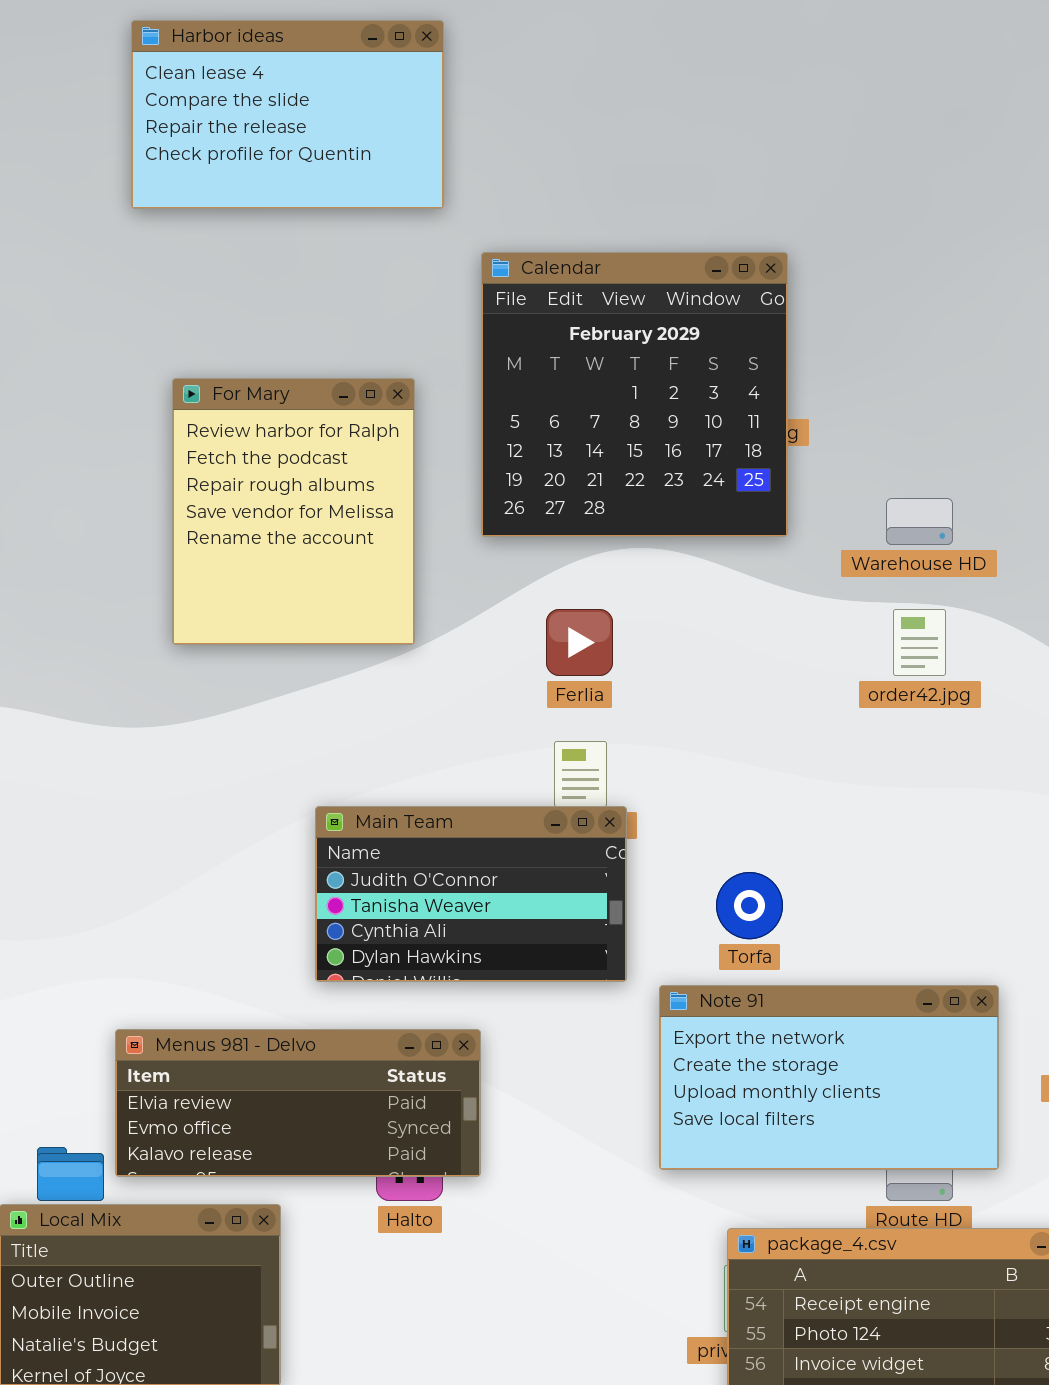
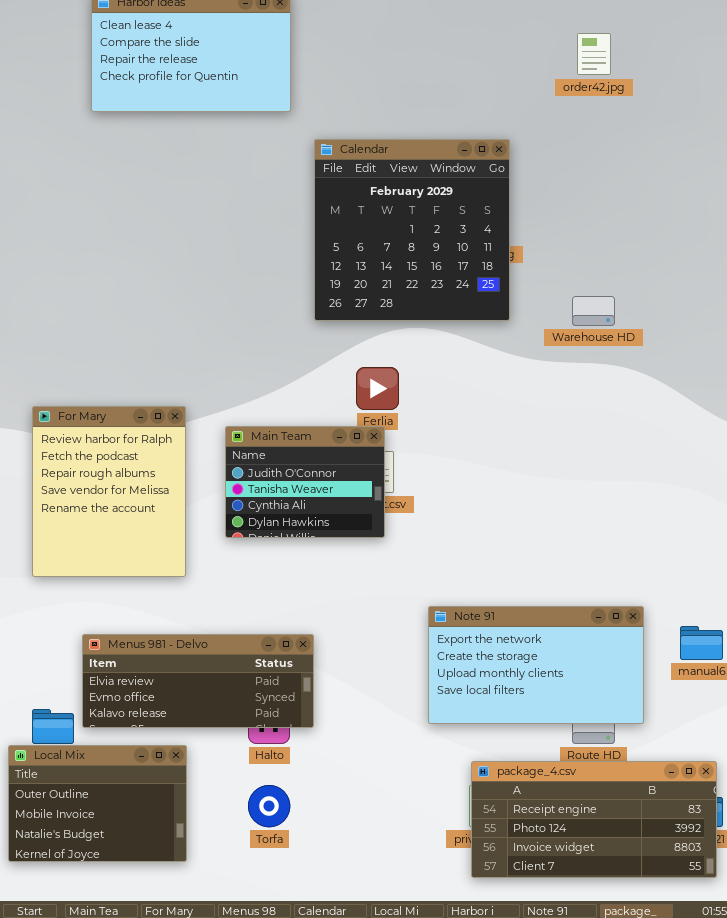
For Mary: [172,378,415,645] -> [32,406,186,577], moved
order42.jpg: [893,609,946,676] -> [577,33,611,75], moved
Main Team: [315,806,627,982] -> [225,426,385,538], moved, resized
Torfa: [716,872,783,939] -> [248,785,290,827], moved

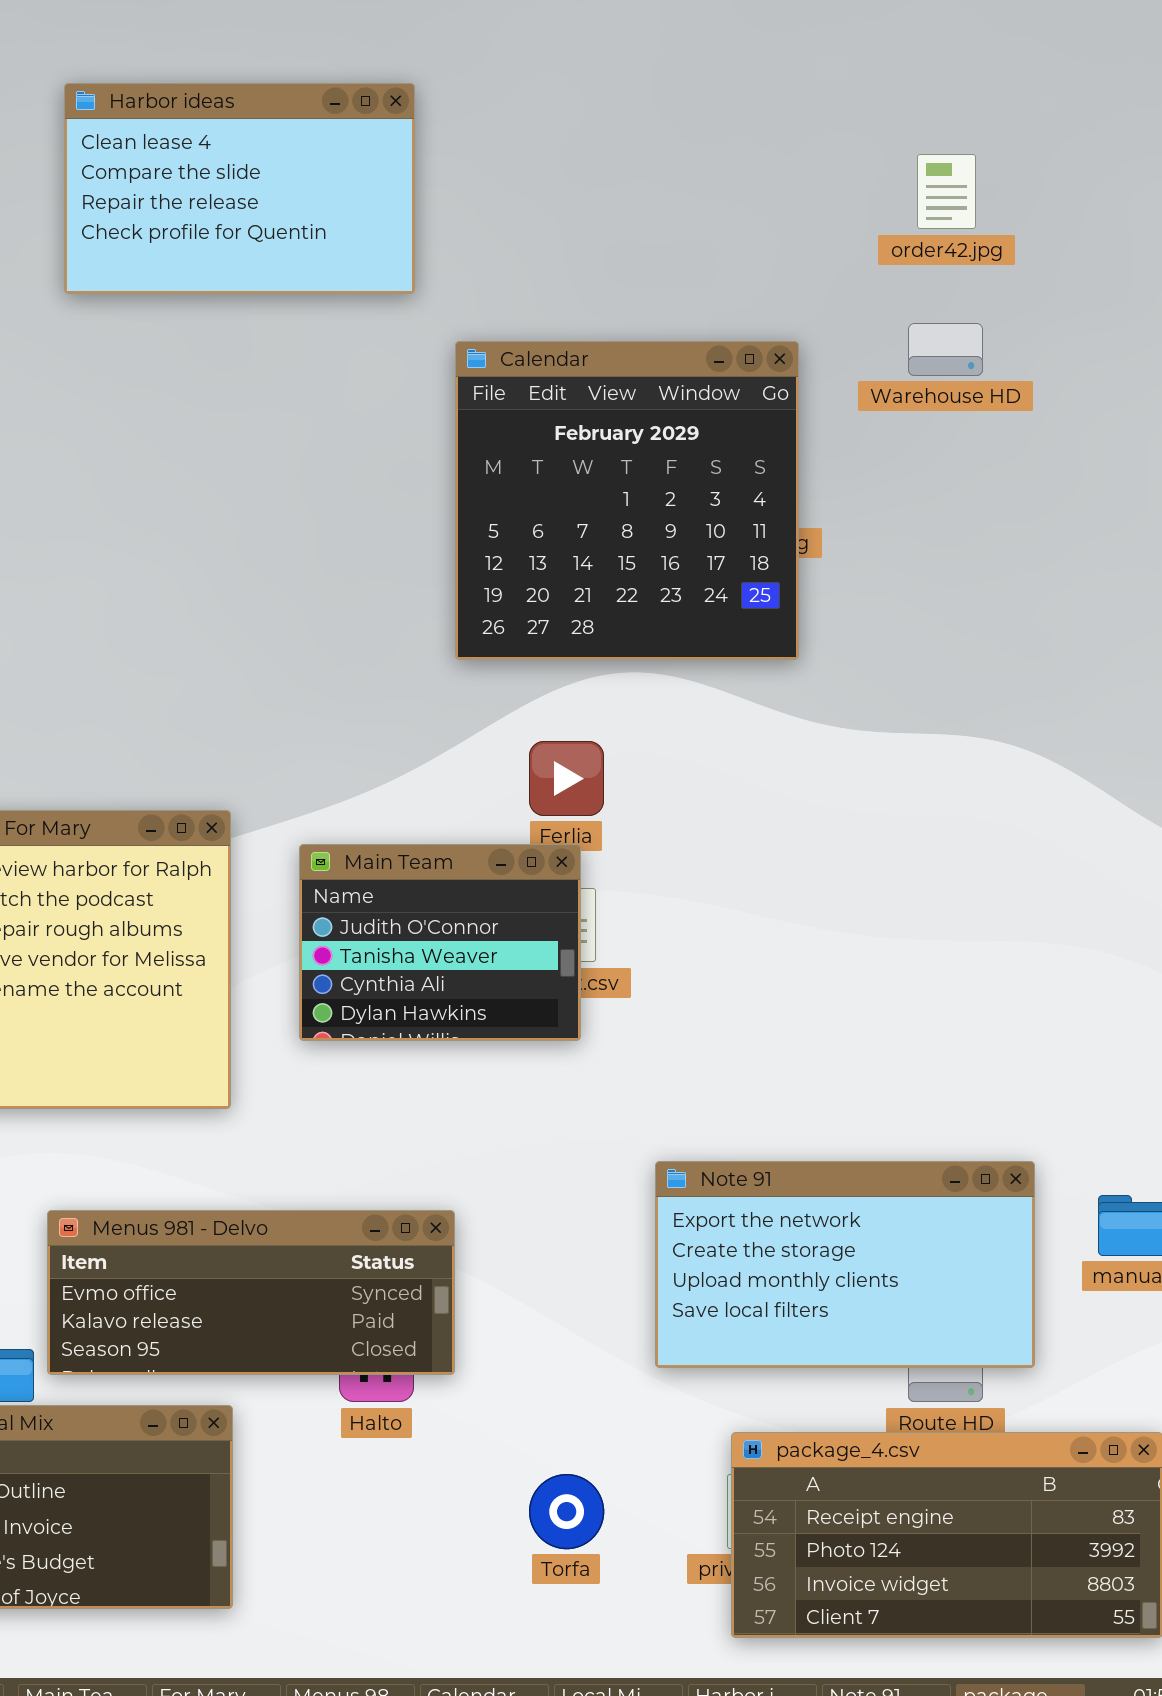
Warehouse HD: [572,296,615,326] -> [908,323,983,376], moved
Menus 981 - Delvo: [82,634,314,728] -> [47,1210,455,1375], scrolled down 1 row
Torfa: [248,785,290,827] -> [529,1474,604,1549], moved

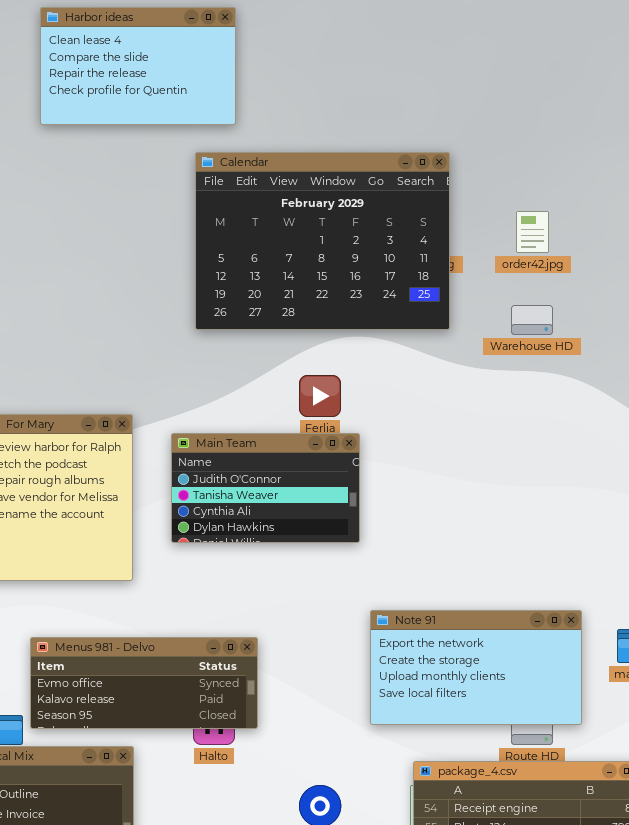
order42.jpg: [917,154,976,229] -> [516,211,549,253], moved
Warehouse HD: [908,323,983,376] -> [511,305,553,335], moved
Calendar: [455,341,799,660] -> [195,152,450,330], resized
Main Team: [299,844,581,1041] -> [171,433,360,543], resized

